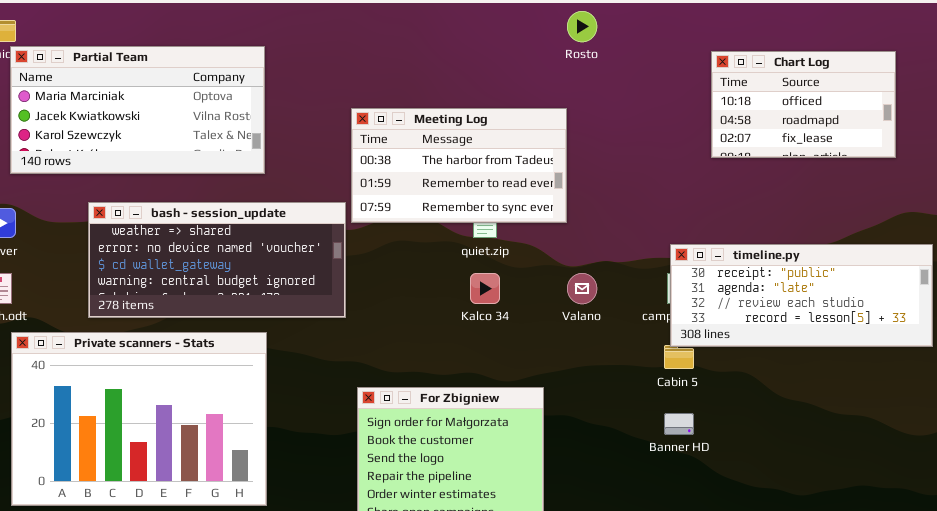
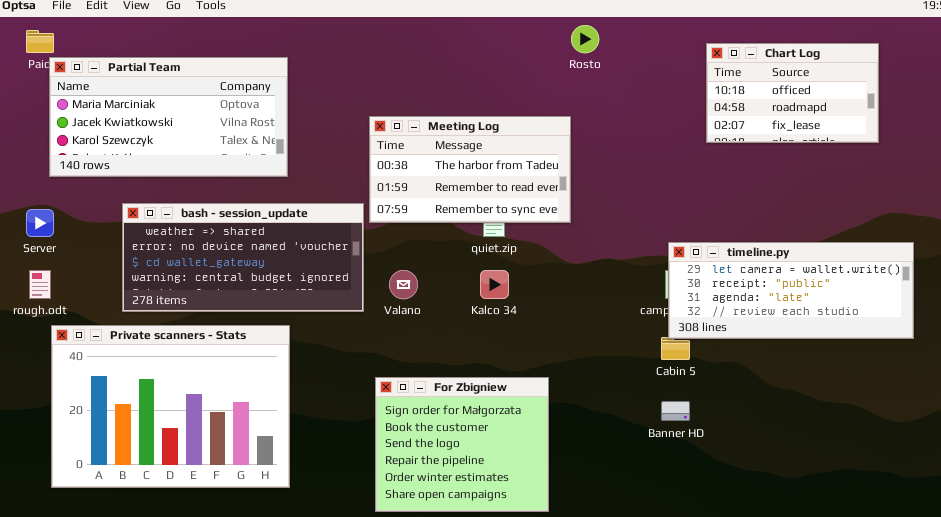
Chart Log: [711,51,896,158] -> [706,43,879,143], moved
timeline.py: [670,244,933,347] -> [668,242,914,339], scrolled up 1 row
Valano: [567,273,597,304] -> [389,270,418,299], moved

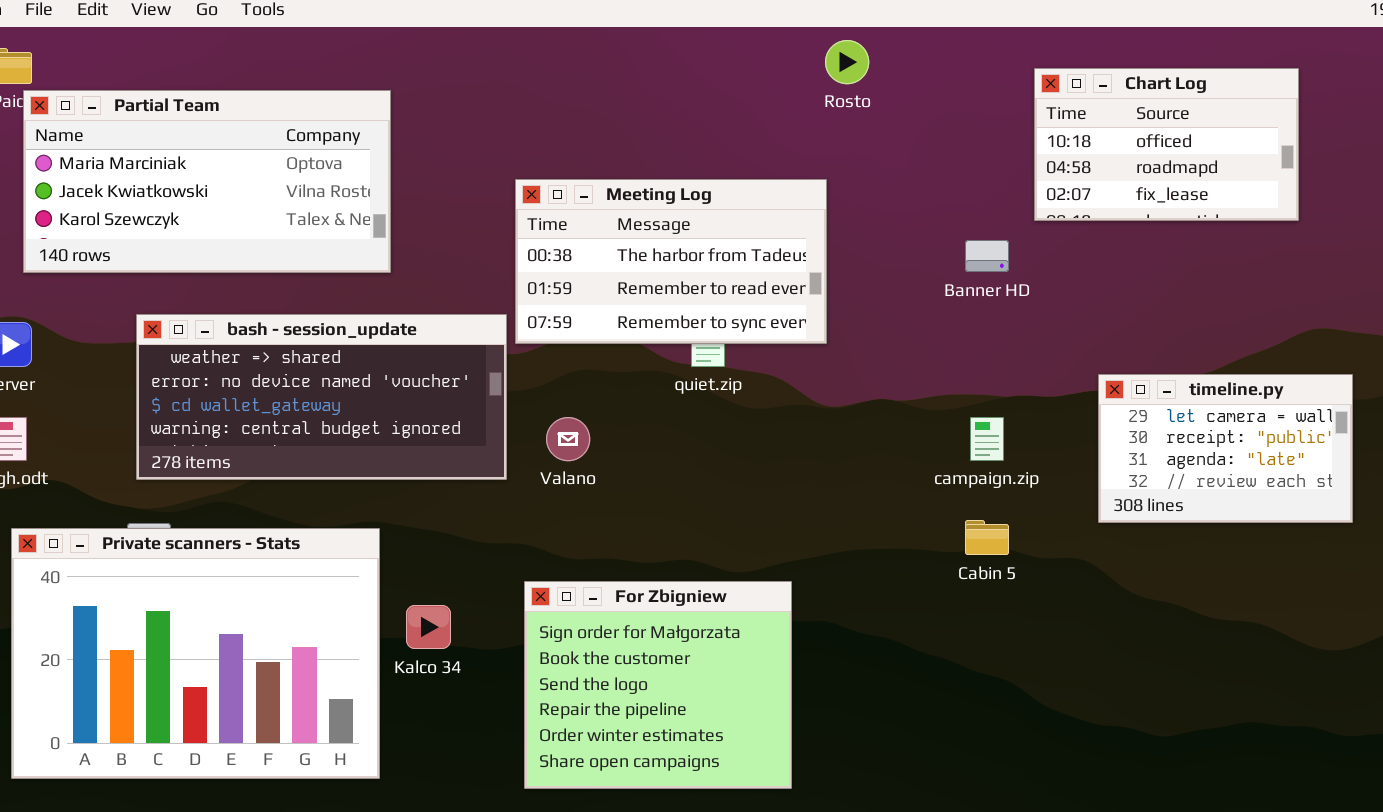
timeline.py: [668,242,914,339] -> [1098,374,1353,523], resized
Kalco 34: [480,270,509,299] -> [406,605,451,649], moved
Private scanners - Stats: [51,325,290,488] -> [11,528,380,779], moved
Banner HD: [661,401,690,421] -> [965,240,1009,272], moved

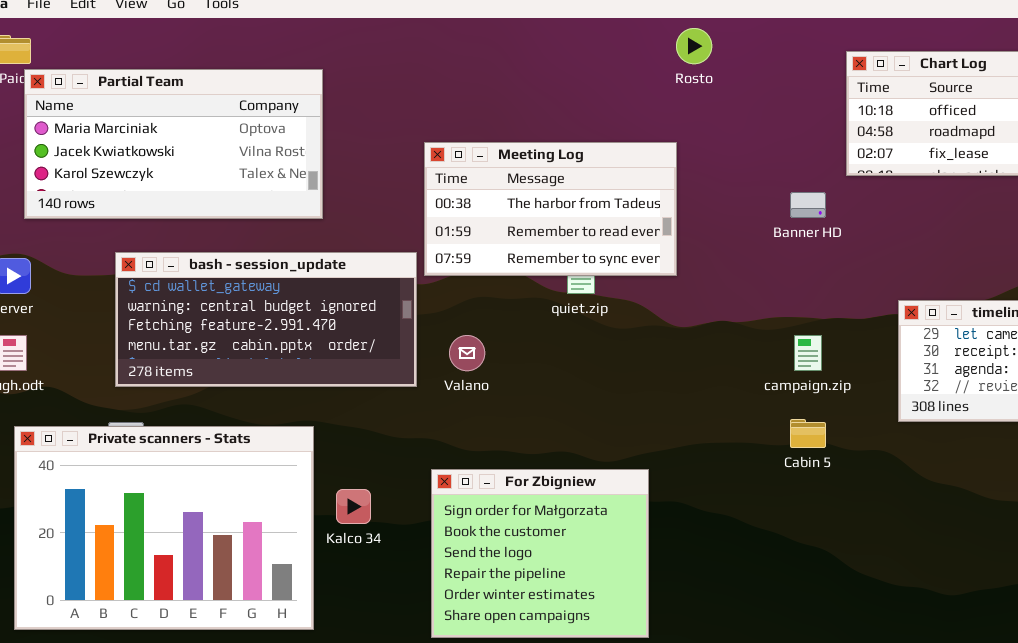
bash - session_update: [136,314,507,480] -> [115,252,417,387], scrolled down 2 rows

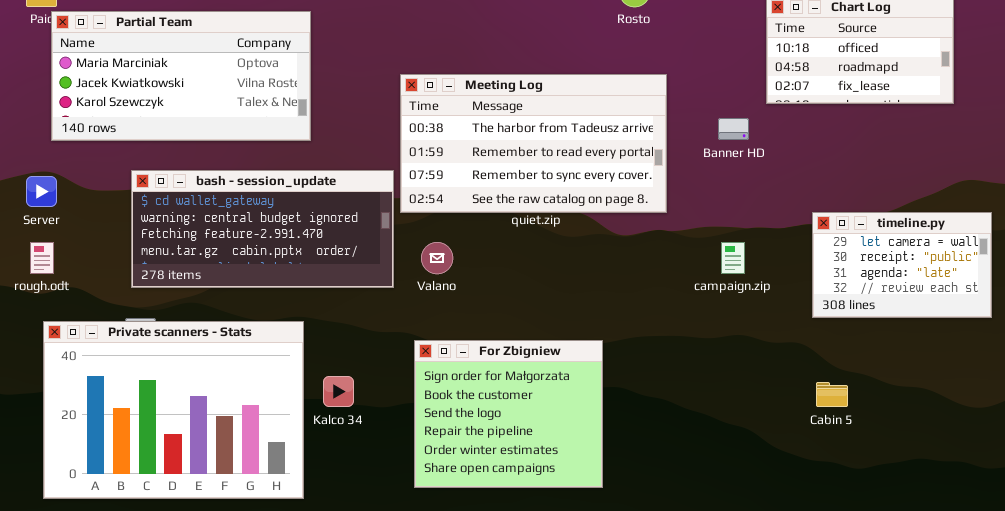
Meeting Log: [424,142,677,276] -> [400,74,667,213], resized
Cabin 5: [790,419,826,448] -> [816,382,848,407], moved
For Zbigniew: [431,469,649,638] -> [414,340,603,488], moved

